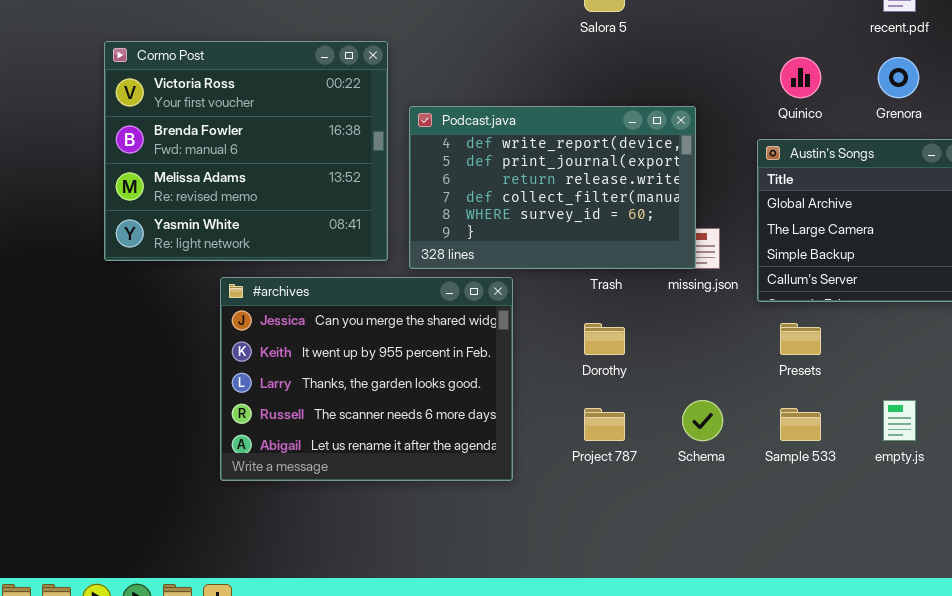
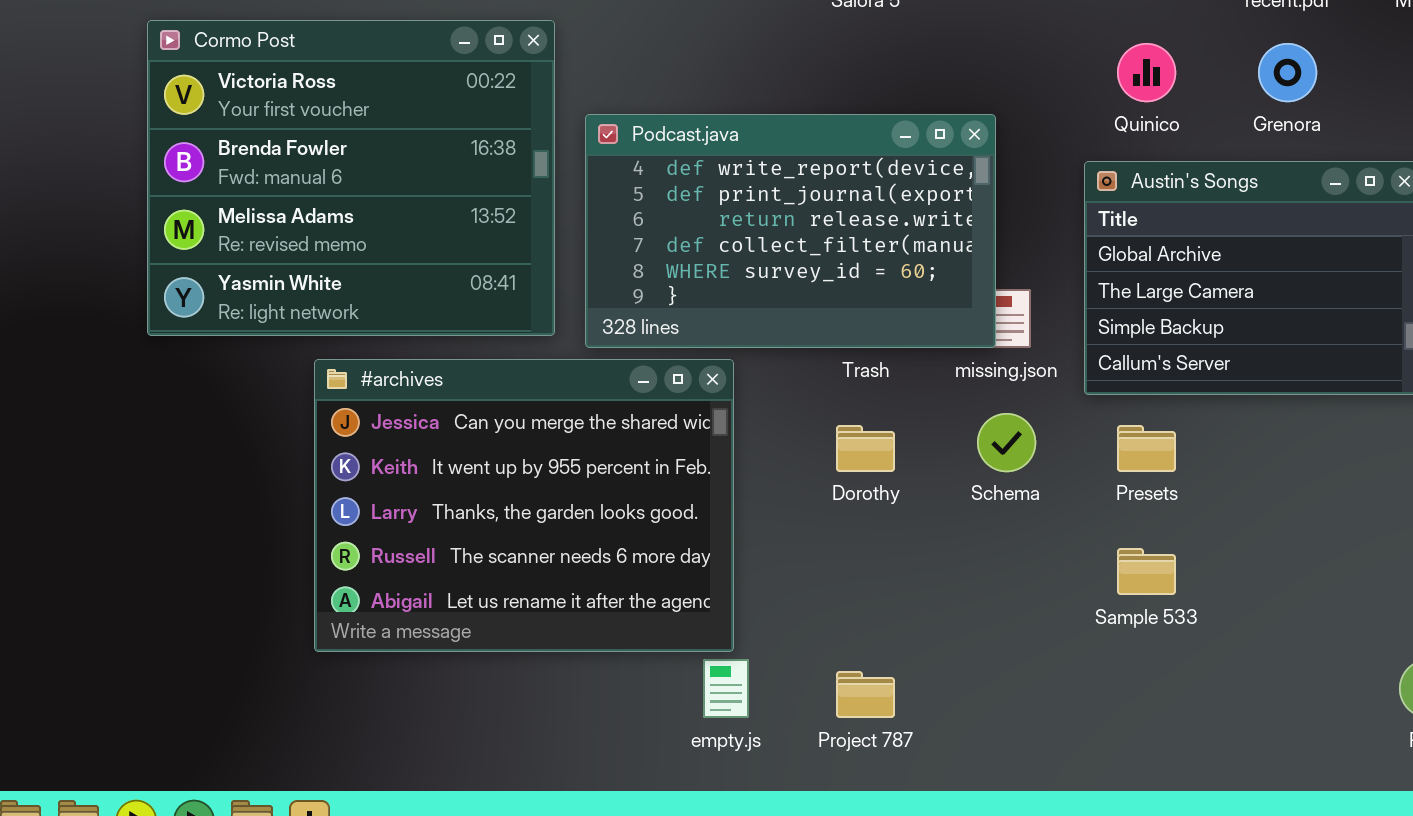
Schema: [682,400,723,441] -> [977,413,1036,472], moved
empty.js: [883,400,916,441] -> [703,659,749,718], moved
Project 787: [584,408,625,441] -> [836,671,895,718], moved

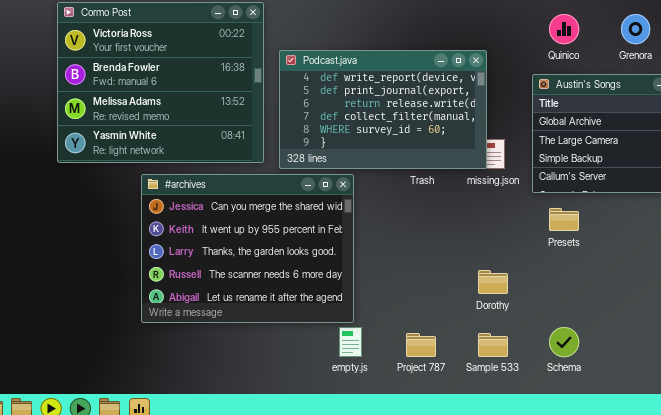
Schema: [977,413,1036,472] -> [549,327,579,357], moved
Dorothy: [836,425,895,472] -> [478,270,508,294], moved
Sample 533: [1117,548,1176,595] -> [478,333,508,357], moved

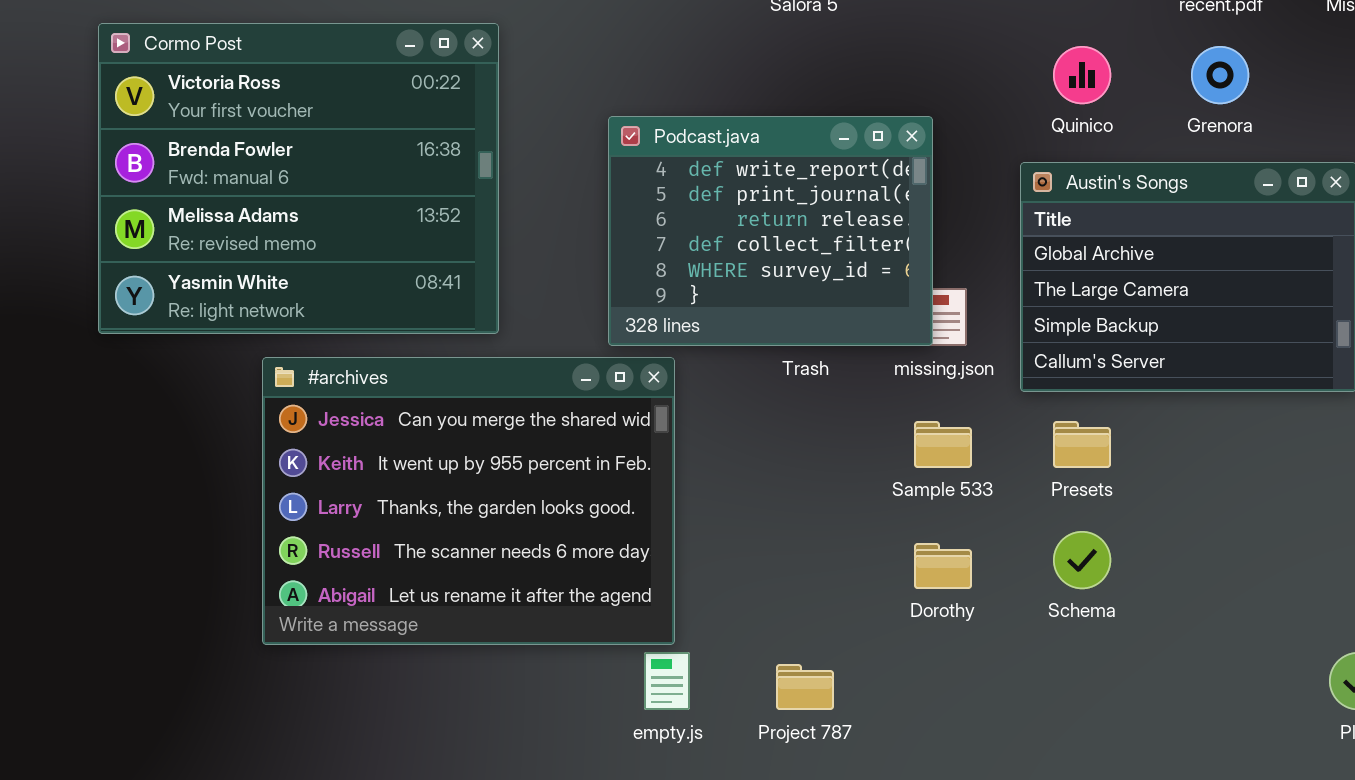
Podcast.java: [279,50,487,169] -> [608,116,933,346], resized
Schema: [549,327,579,357] -> [1053,531,1111,589], moved
Sample 533: [478,333,508,357] -> [914,421,972,468], moved

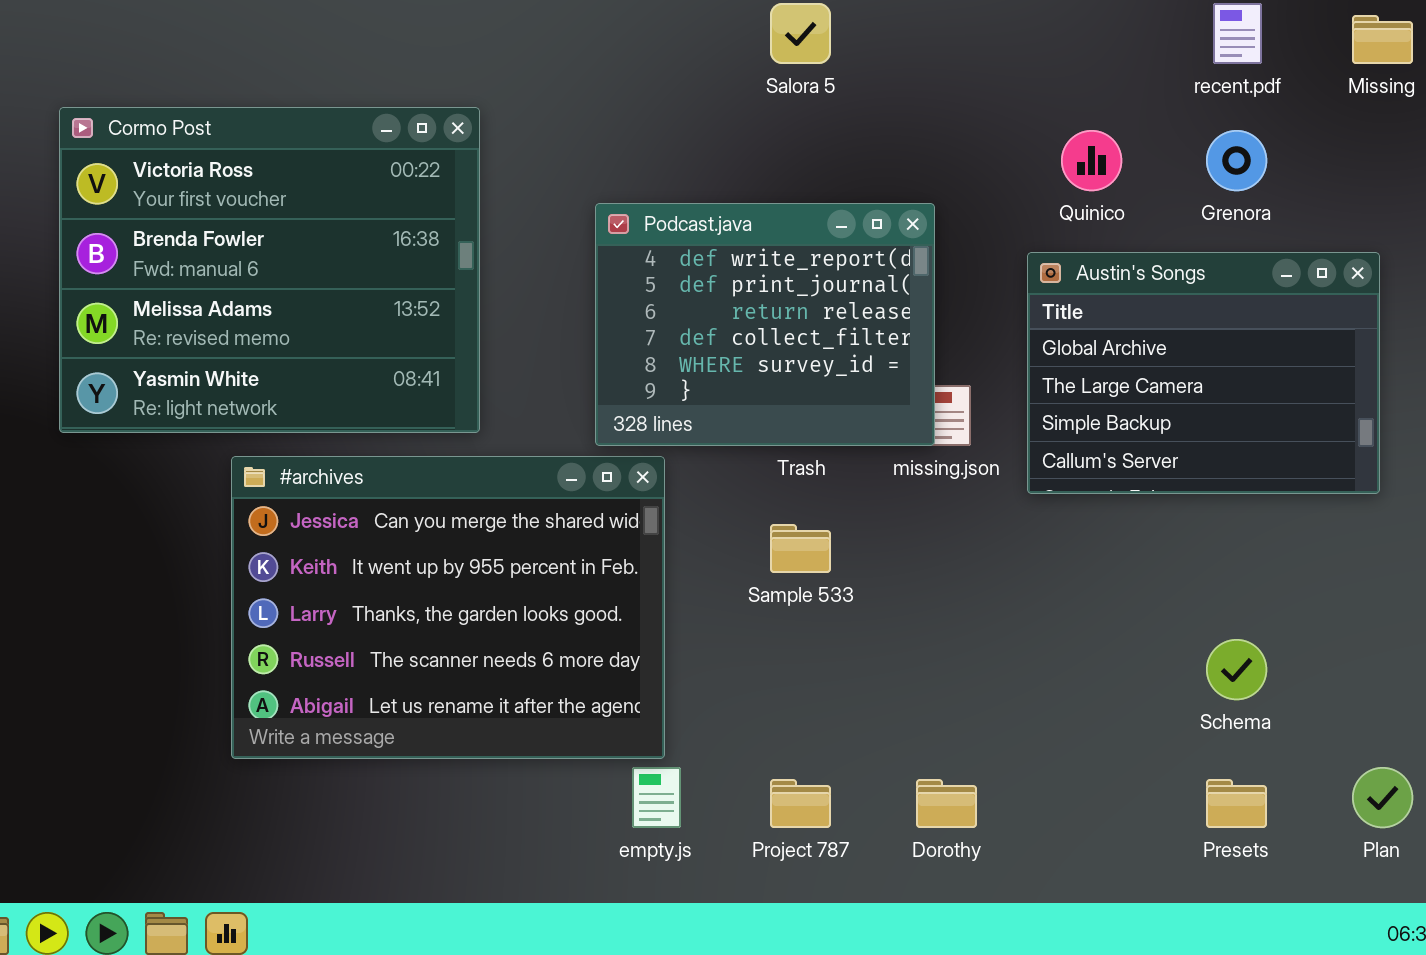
Sample 533: [914,421,972,468] -> [770,524,831,573], moved
Presets: [1053,421,1111,468] -> [1206,779,1267,828], moved
Schema: [1053,531,1111,589] -> [1206,639,1267,700], moved
Dorothy: [914,543,972,589] -> [916,779,977,828], moved

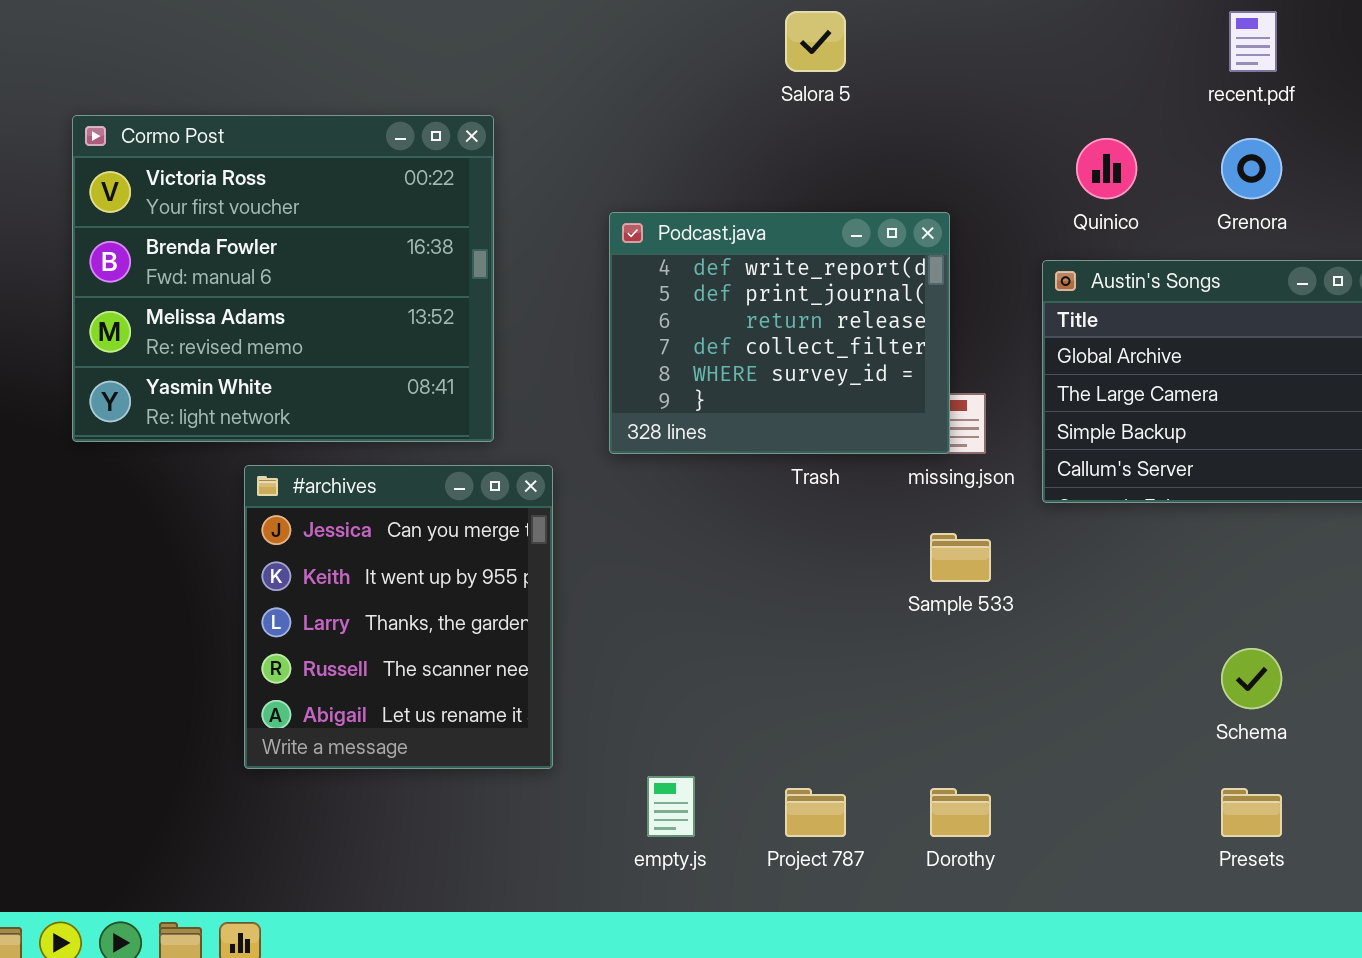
#archives: [231,456,665,759] -> [244,465,553,769], resized
Sample 533: [770,524,831,573] -> [930,533,991,582], moved

